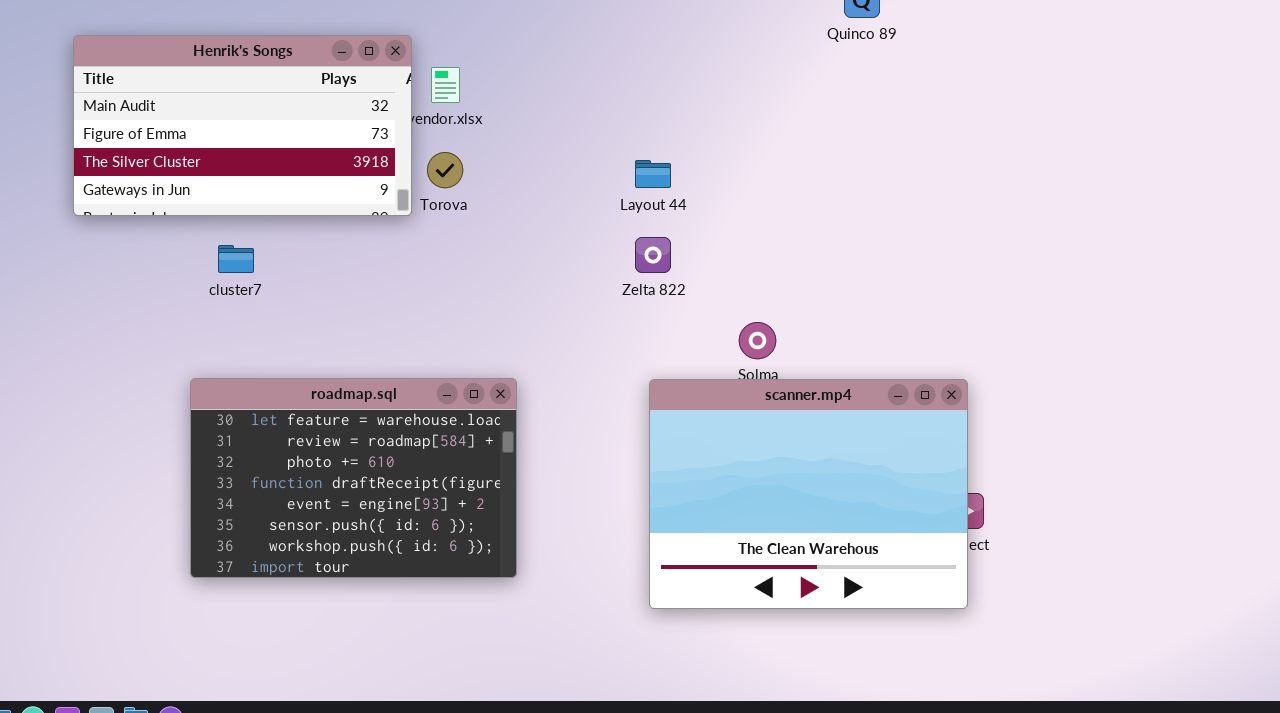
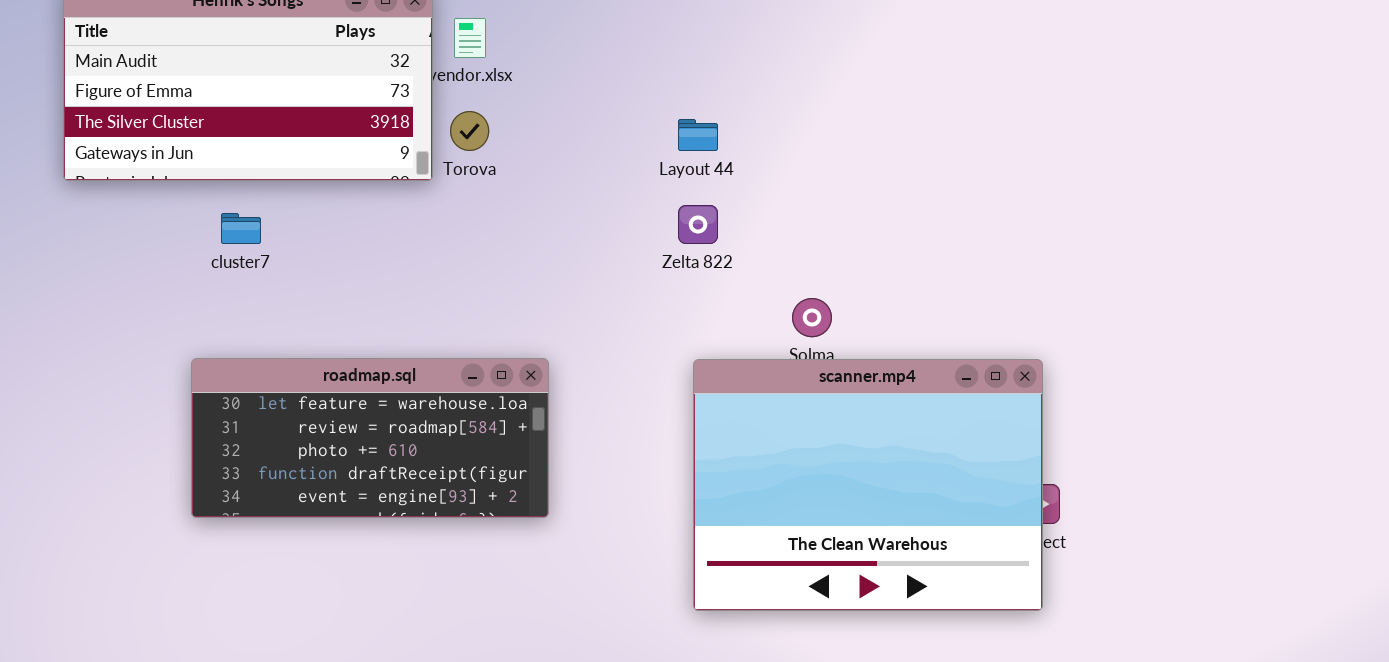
roadmap.sql: [190,378,517,578] -> [191,358,549,518], resized

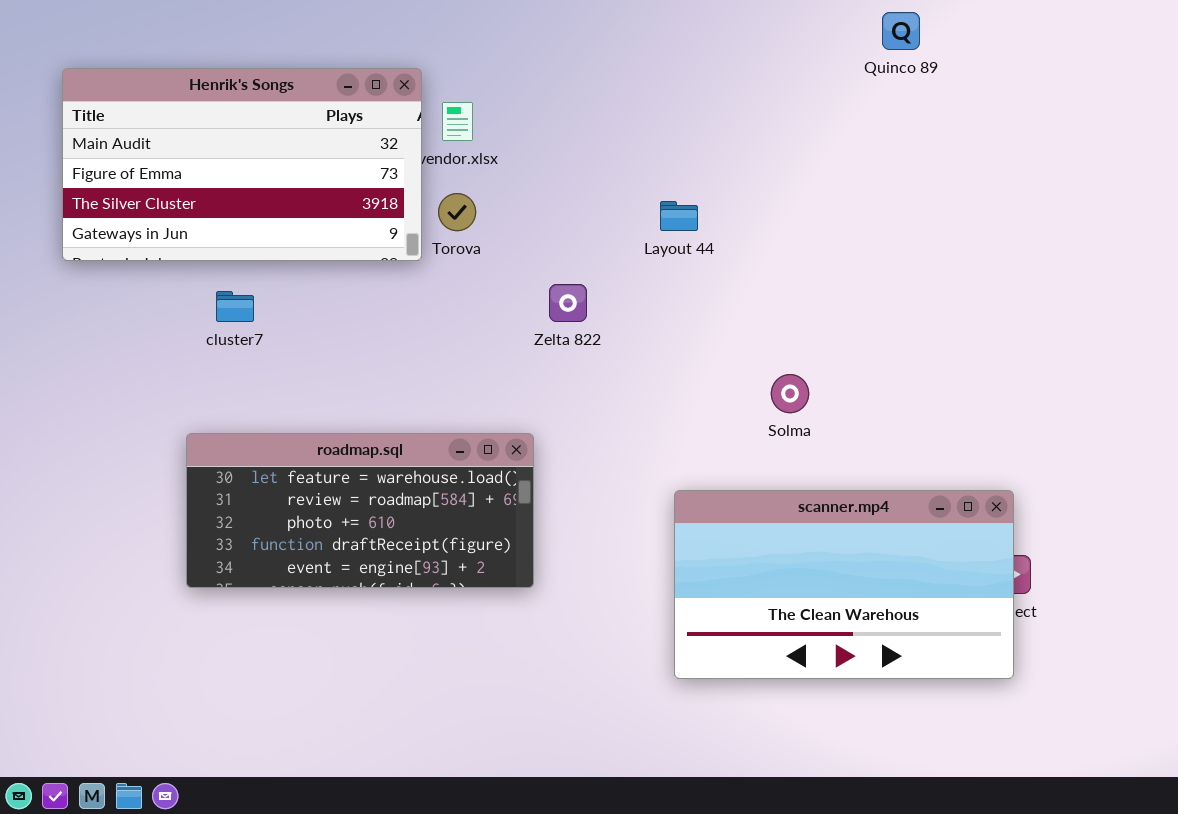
Zelta 822: [678,205,718,244] -> [549,284,587,322], moved
scanner.mp4: [693,359,1043,611] -> [674,490,1014,679], resized

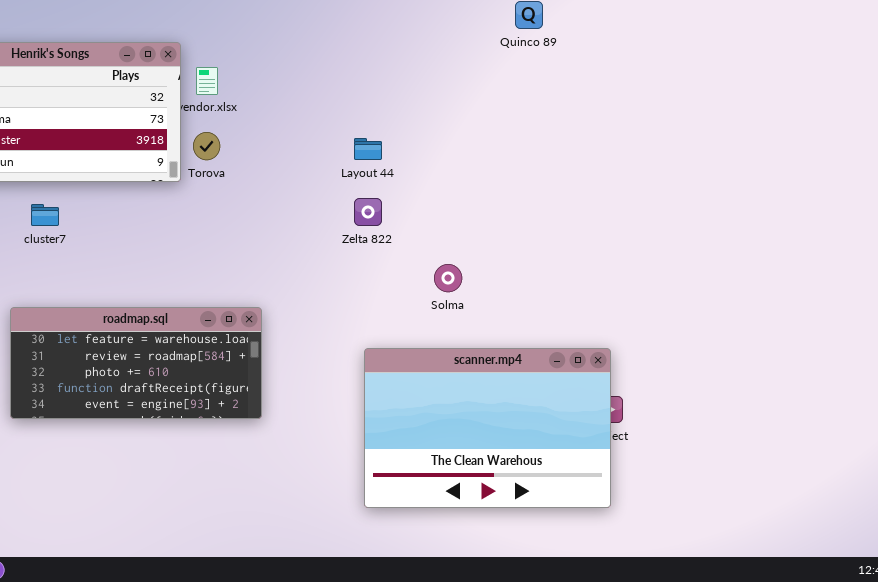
Zelta 822: [549,284,587,322] -> [354,198,382,226], moved
scanner.mp4: [674,490,1014,679] -> [364,348,611,508], resized

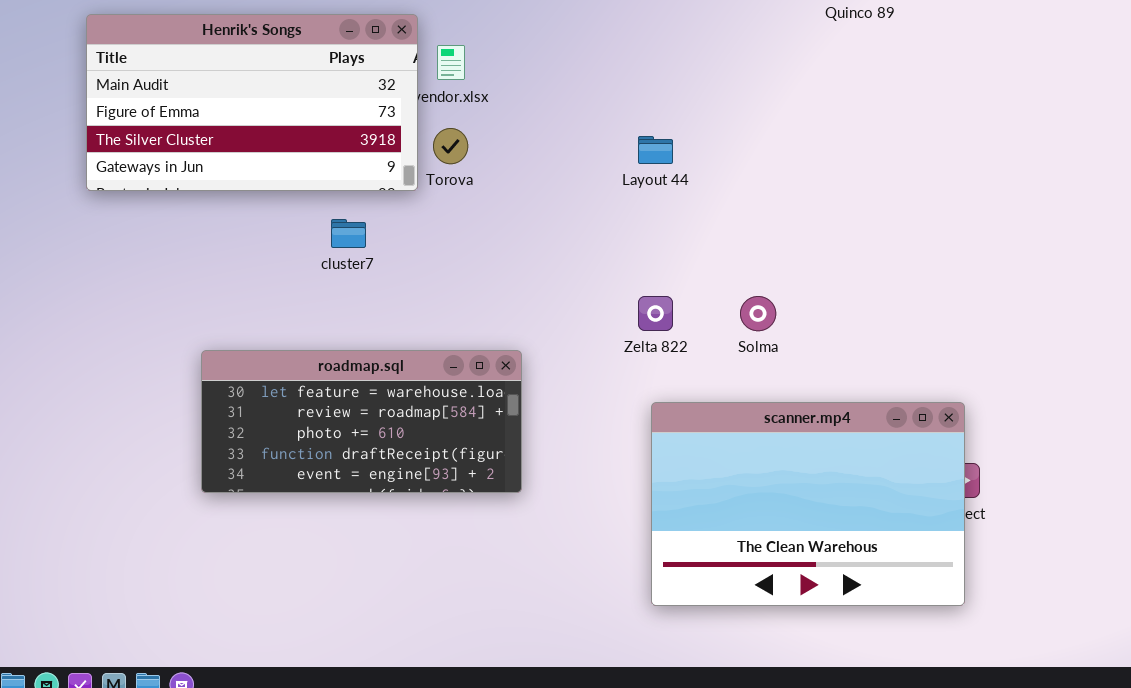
Zelta 822: [354,198,382,226] -> [638,296,673,331], moved
cluster7: [31,204,59,226] -> [331,219,366,248], moved

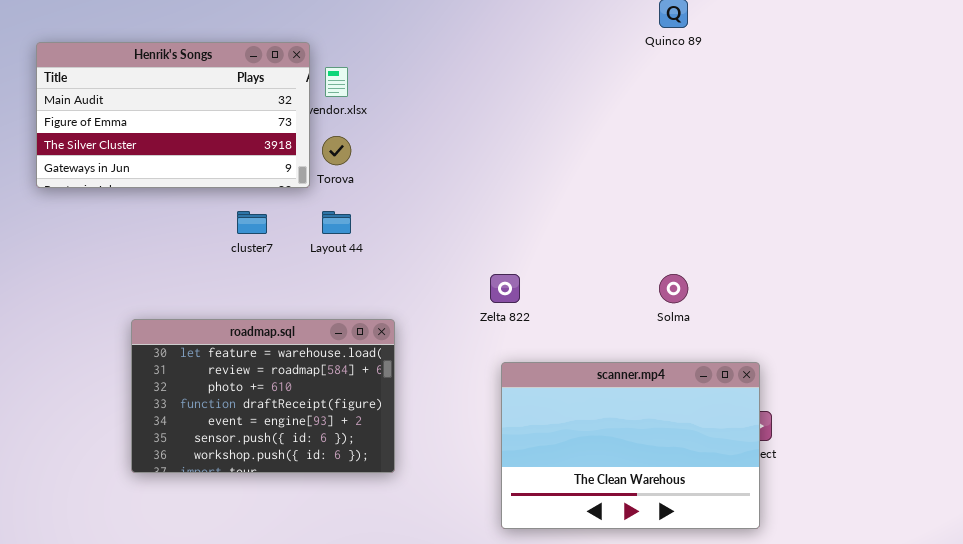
Layout 44: [638,136,673,164] -> [322,211,351,234], moved
Solma: [740,296,776,331] -> [659,274,688,303], moved
roadmap.sql: [201,350,522,493] -> [131,319,395,473], resized

